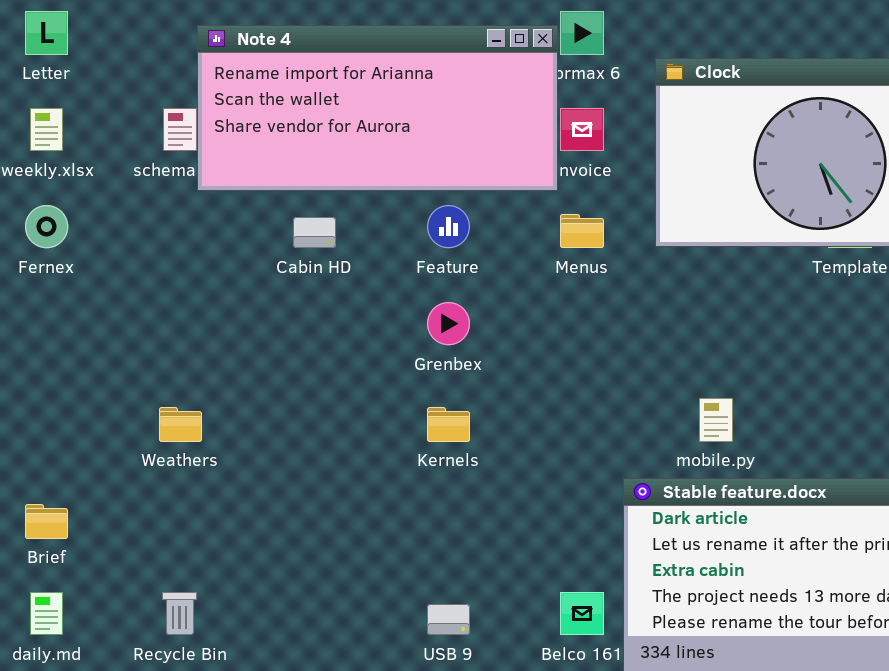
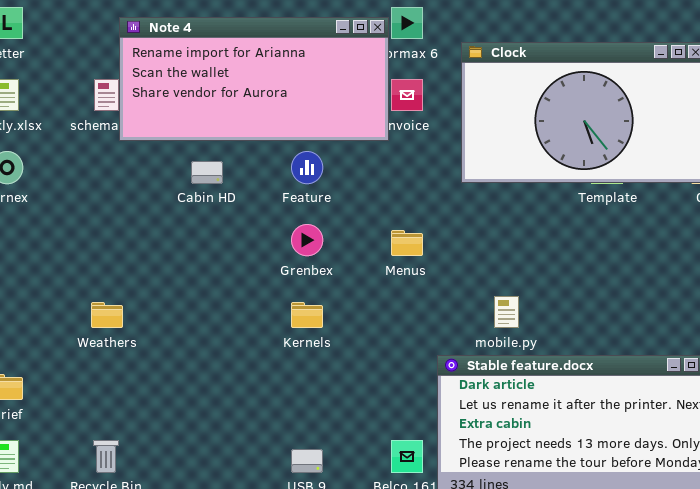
Menus: [560,214,604,248] -> [391,230,423,256], moved

